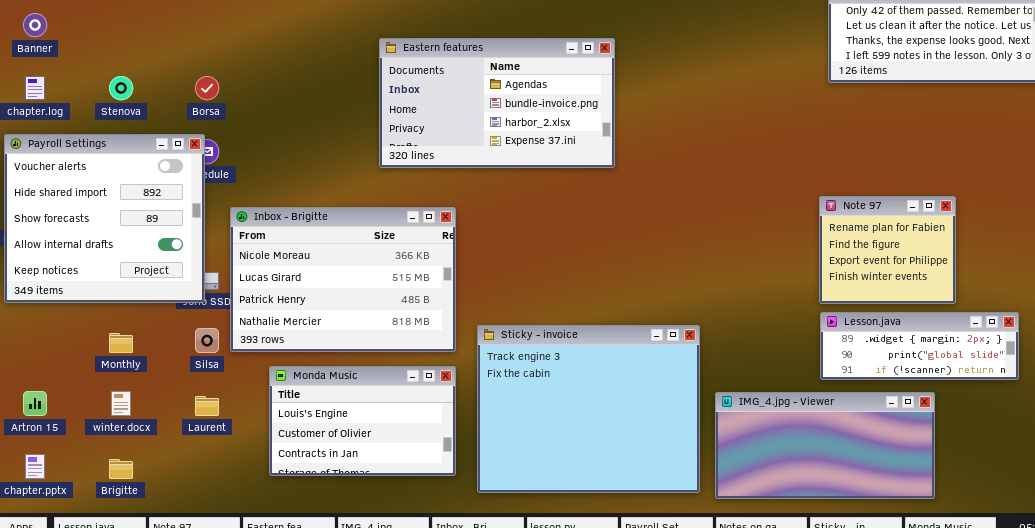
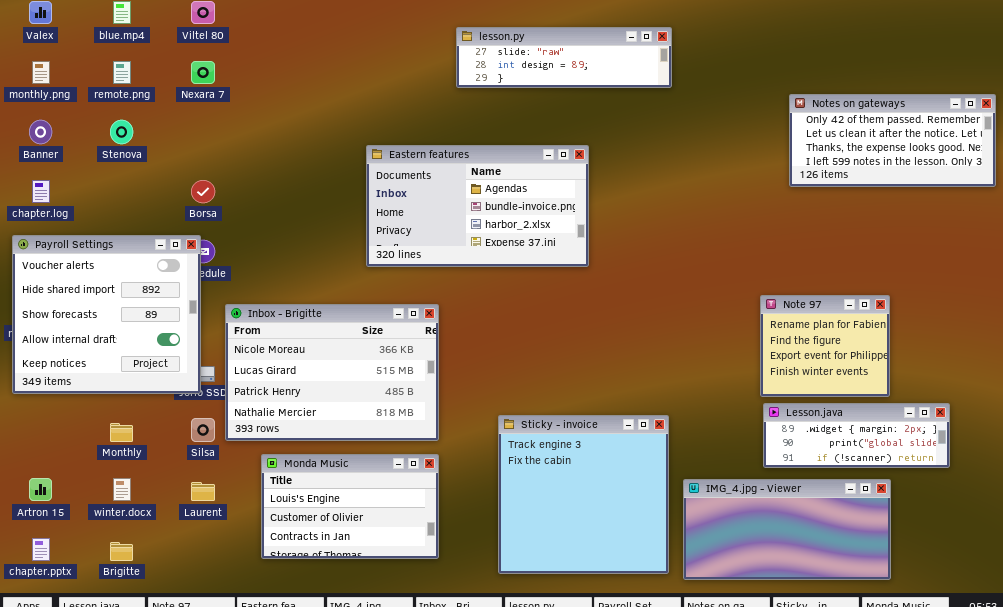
Stenova: [109,76,133,100] -> [110,120,133,144], moved
Note 97: [819,196,956,304] -> [760,295,890,397], moved
Lesson.java: [820,312,1019,380] -> [763,403,950,468], moved
Sticky - invoice: [477,325,700,493] -> [498,415,669,574], resized

